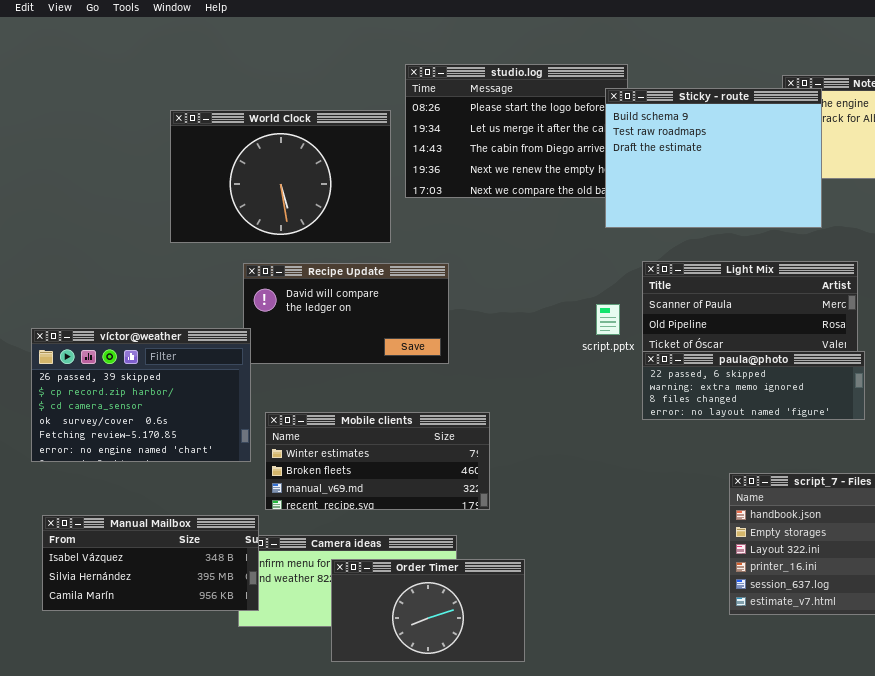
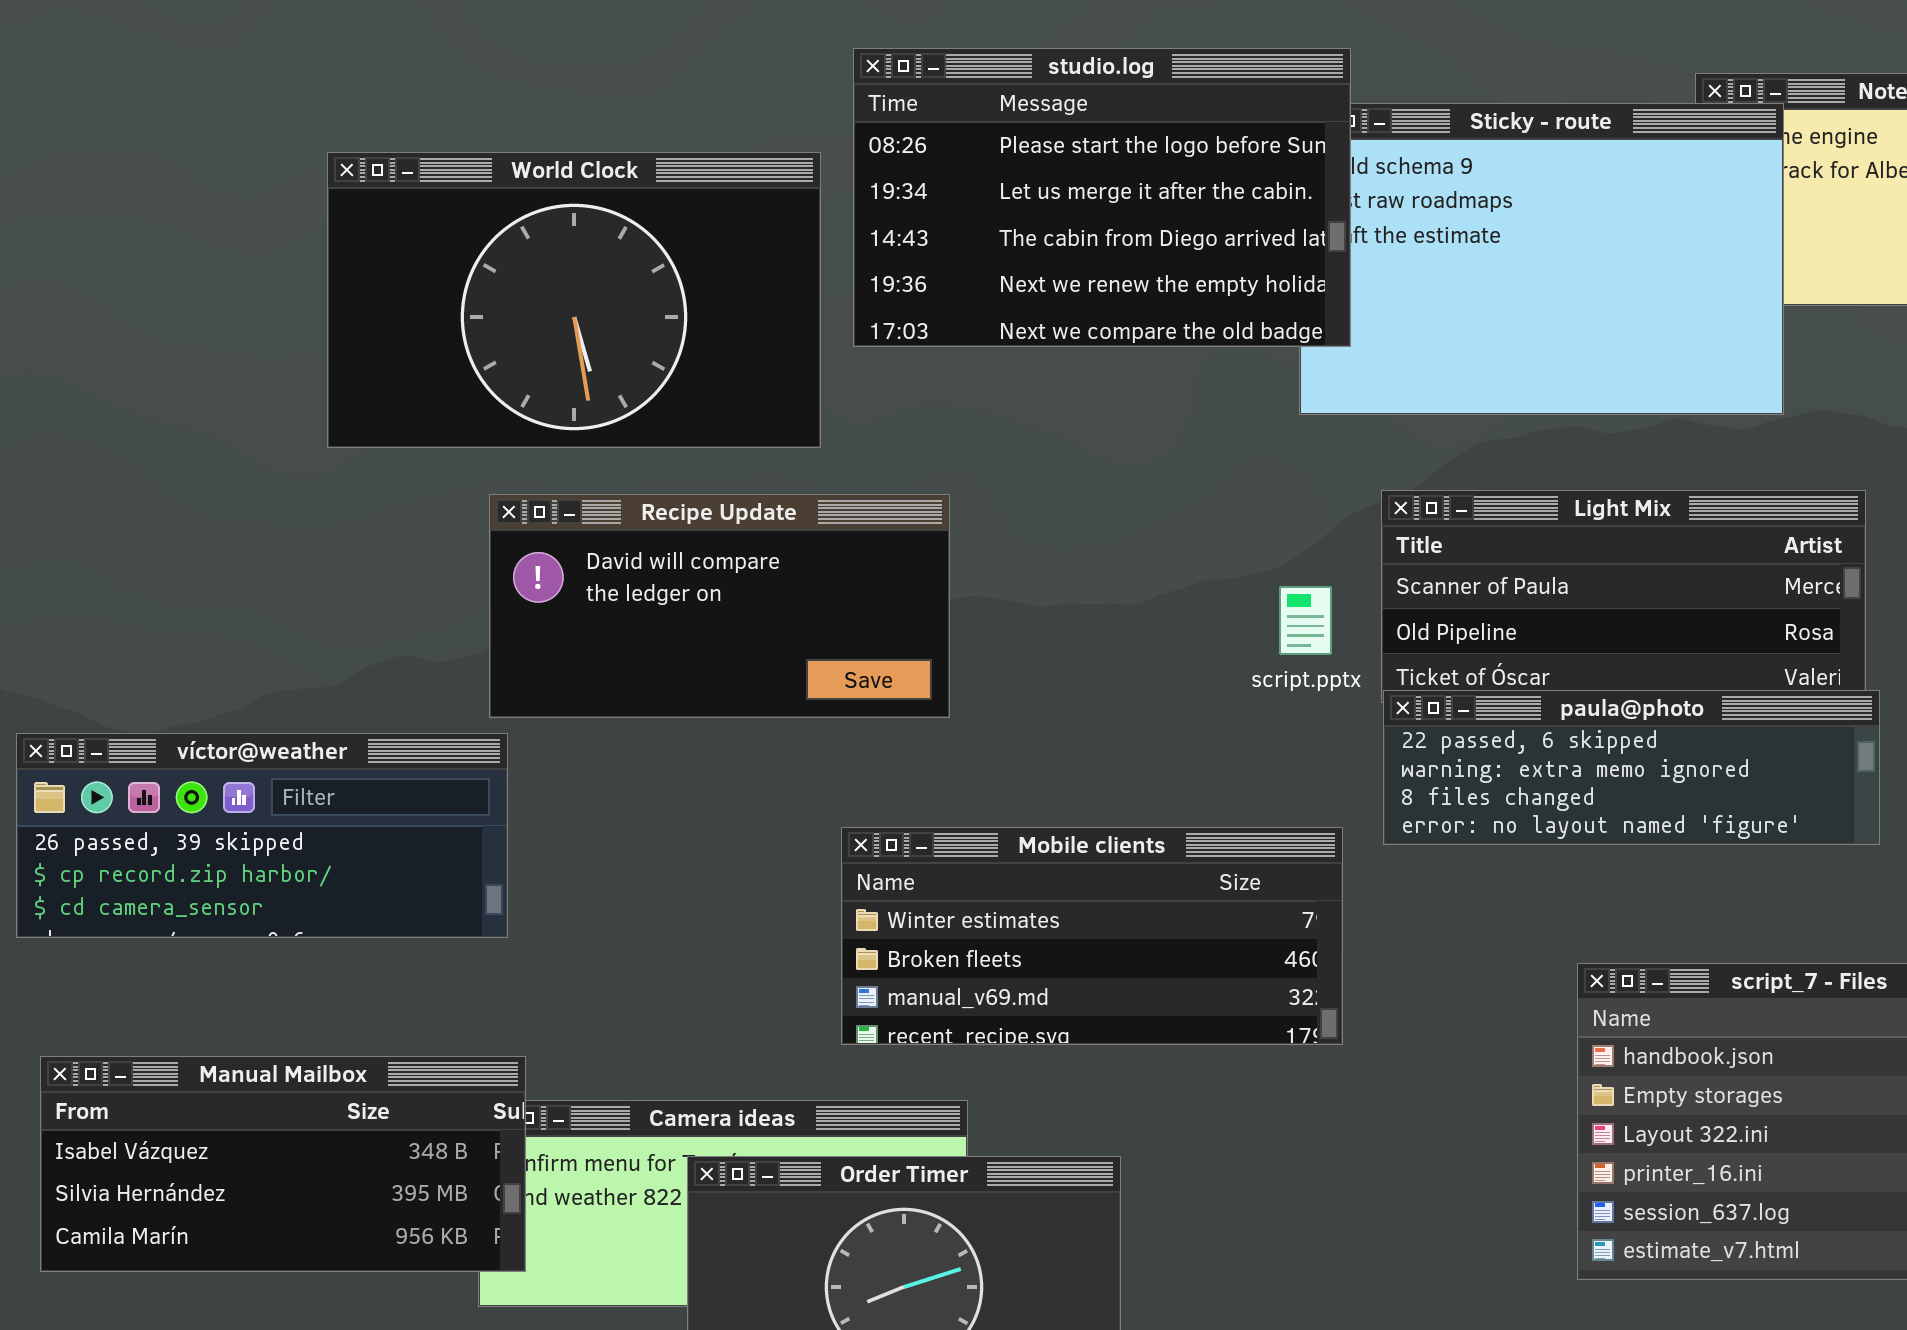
studio.log: [405,64,628,198] -> [853,48,1351,347], raised
víctor@weather: [31,328,251,462] -> [16,733,508,938], resized
Mobile clients: [265,412,490,510] -> [841,827,1343,1045], moved

